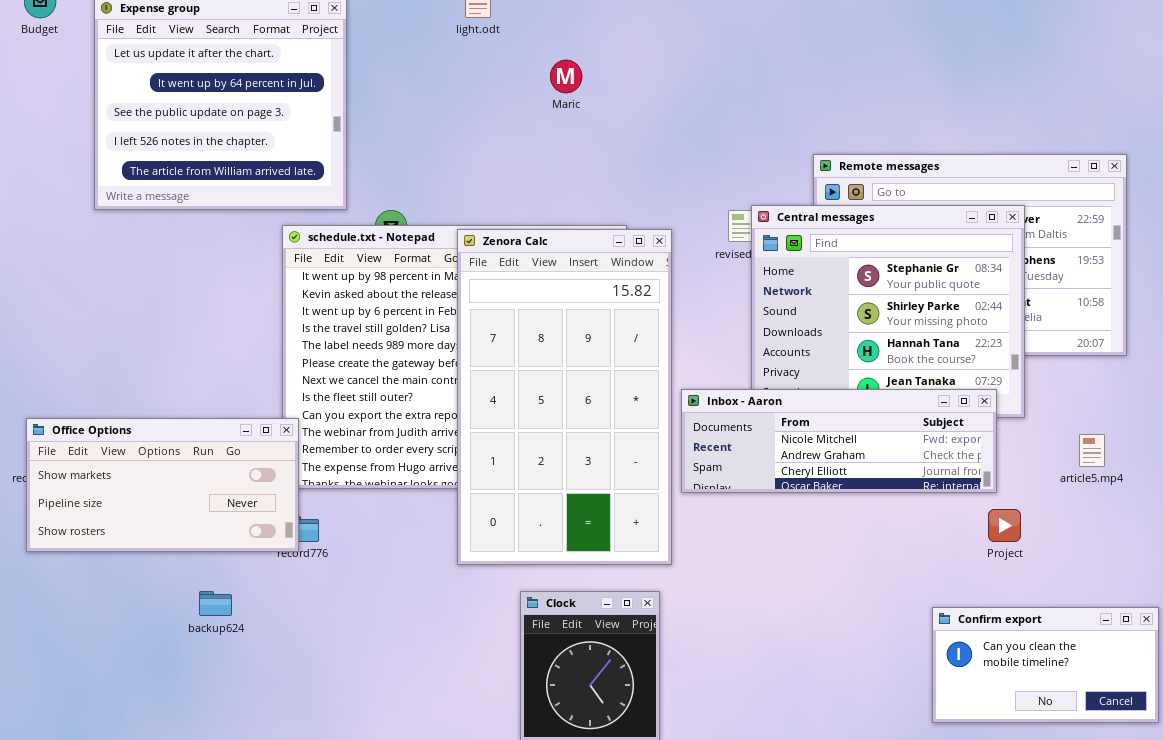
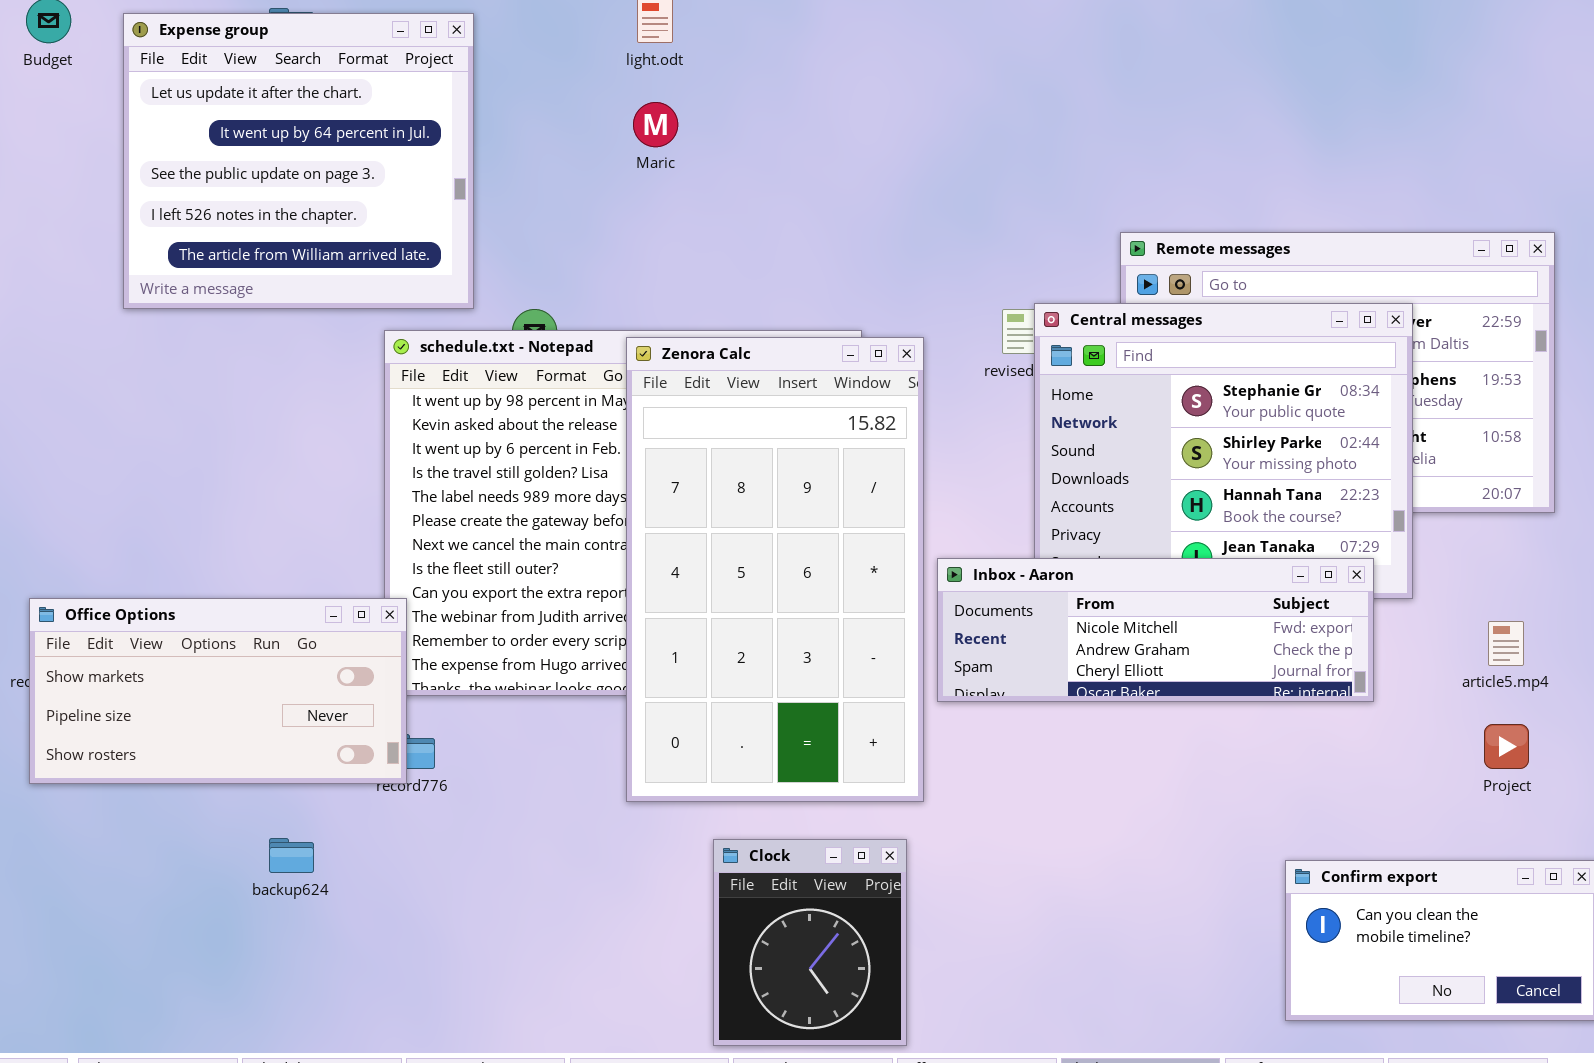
Maric: [550,60,582,93] -> [633,102,678,147], moved
Project: [988,509,1021,542] -> [1484,724,1529,769], moved

